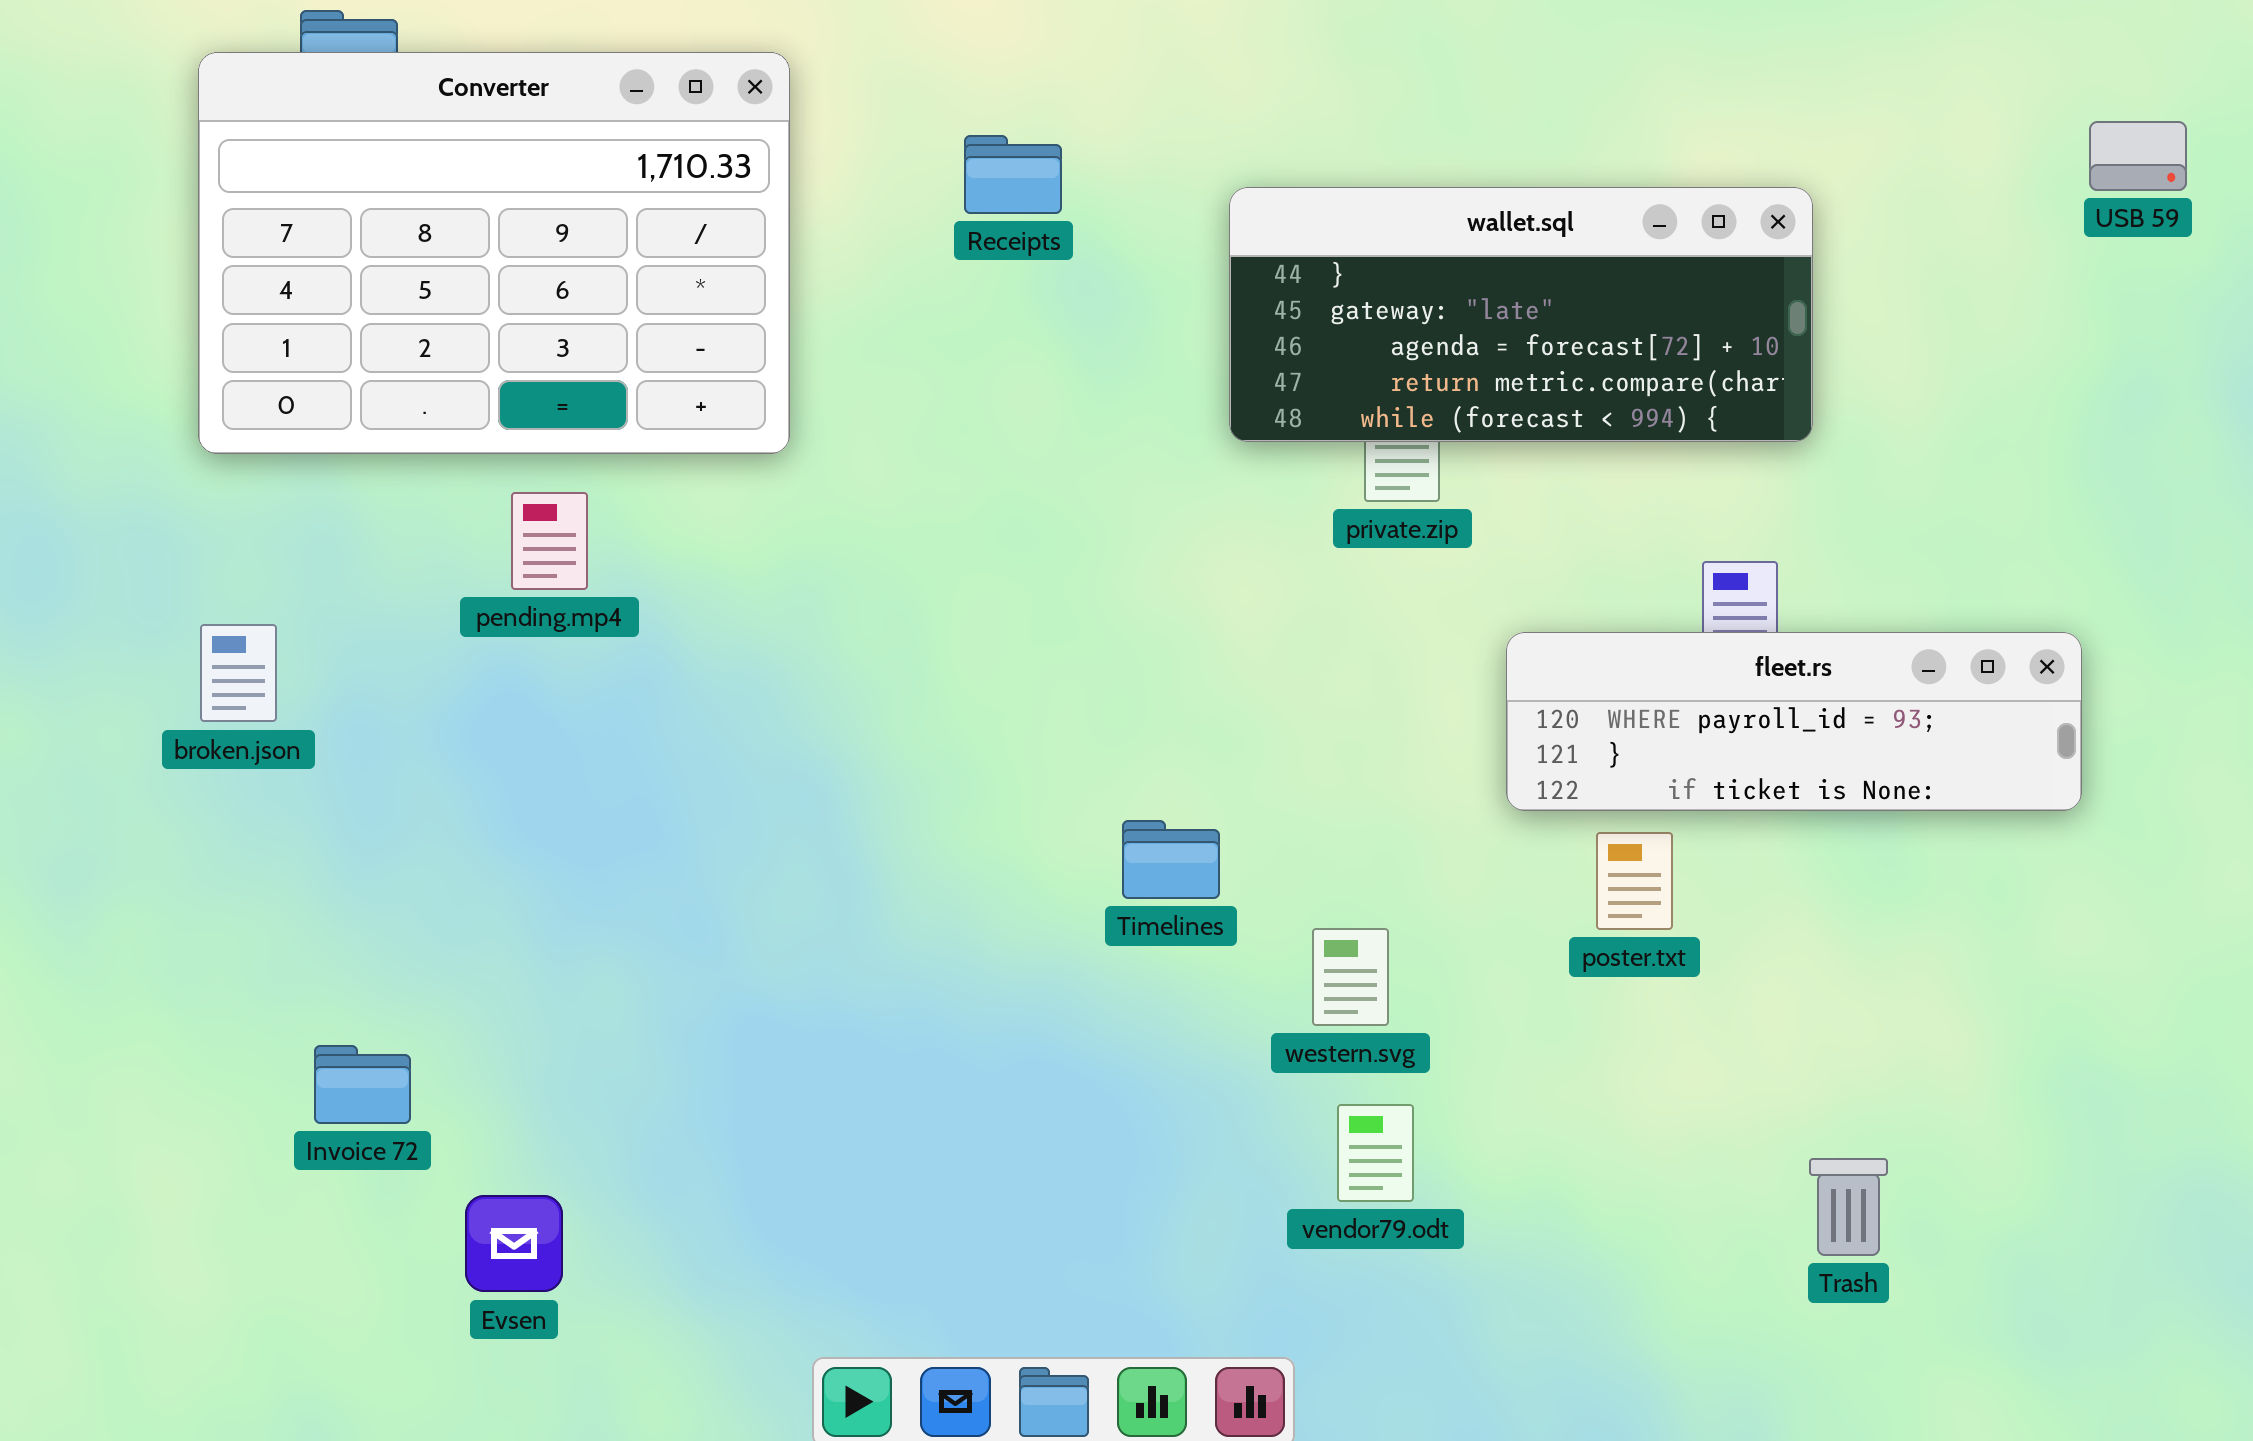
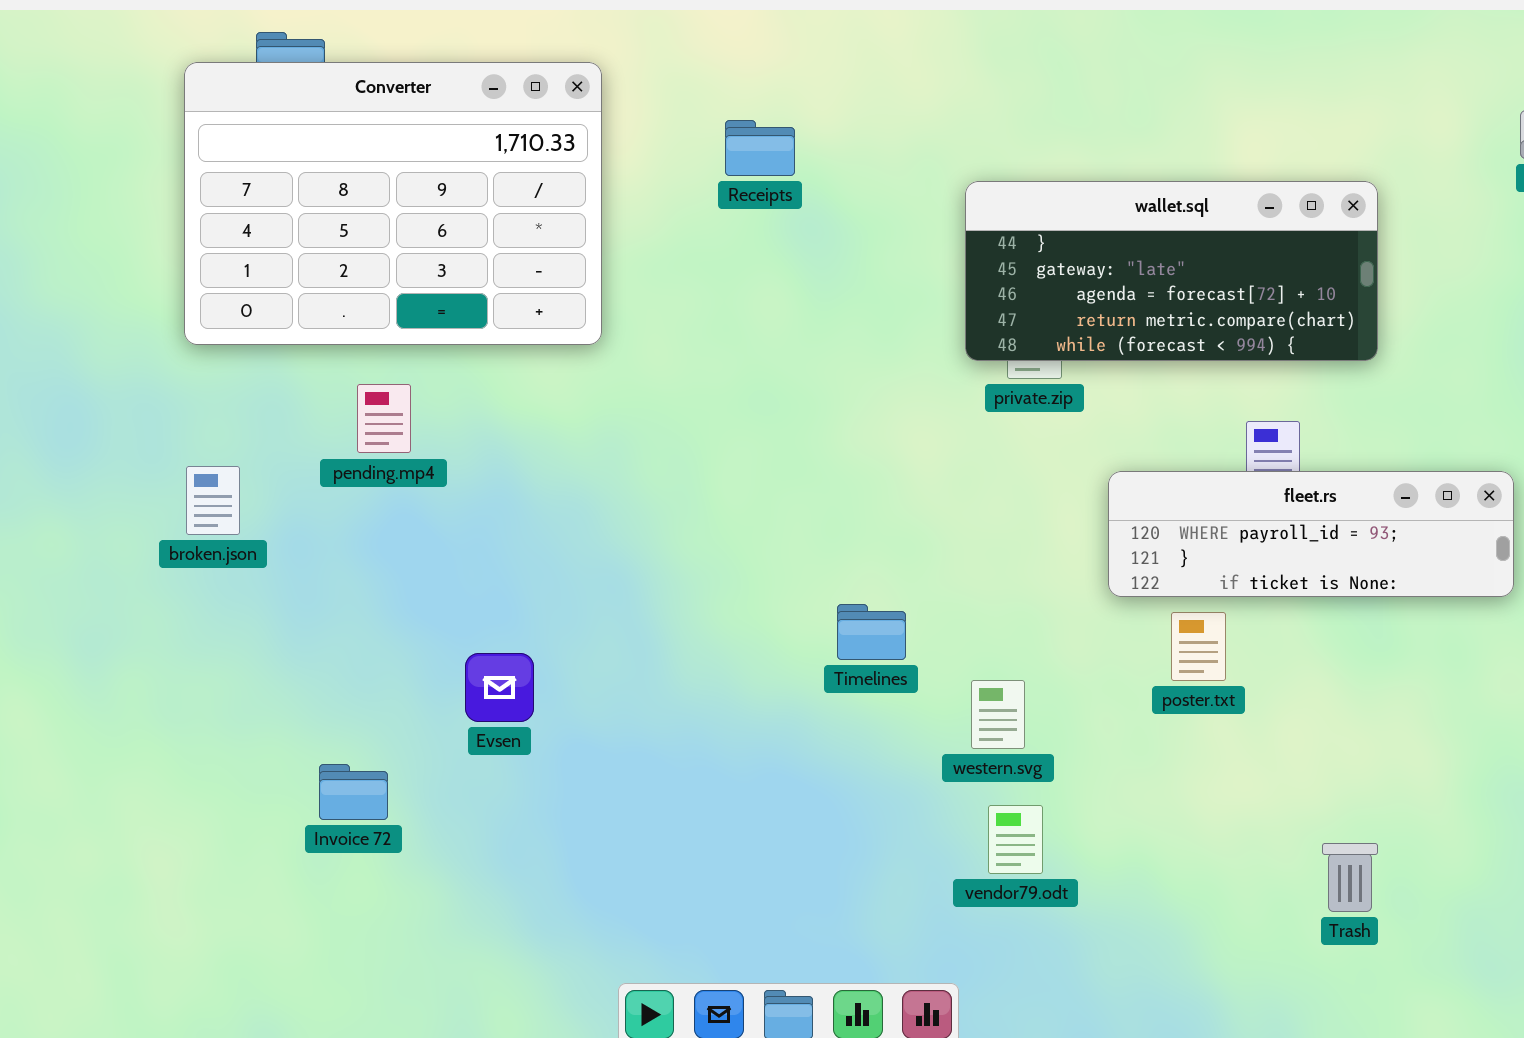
wallet.sql: [1229,187,1813,442] -> [965,181,1378,361], moved
pending.mp4: [511,492,588,590] -> [357,384,411,453], moved
Invoice 72: [314,1045,411,1124] -> [319,764,388,820], moved
Evsen: [465,1195,563,1292] -> [465,653,534,722], moved

